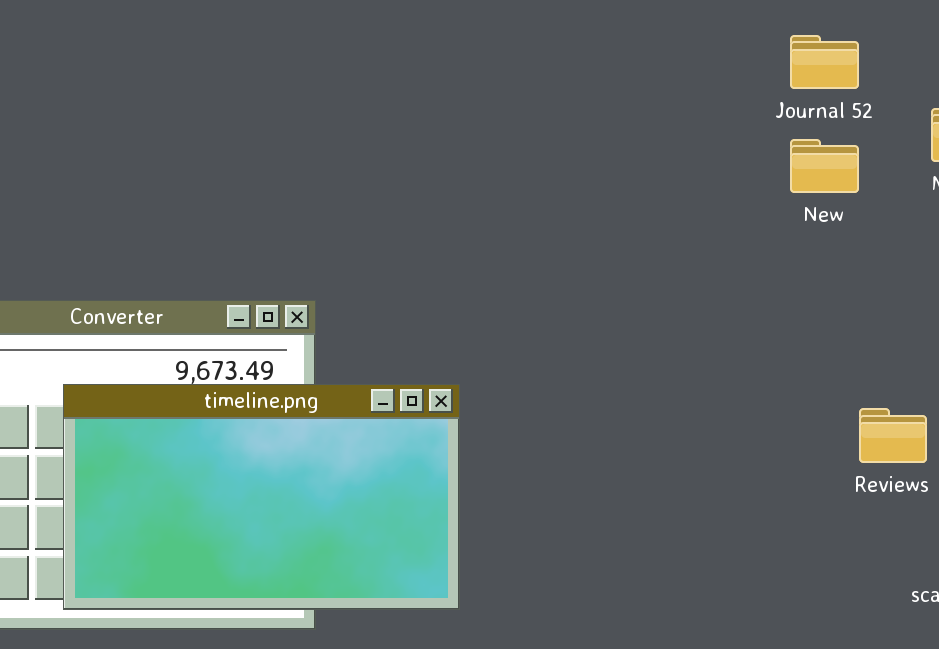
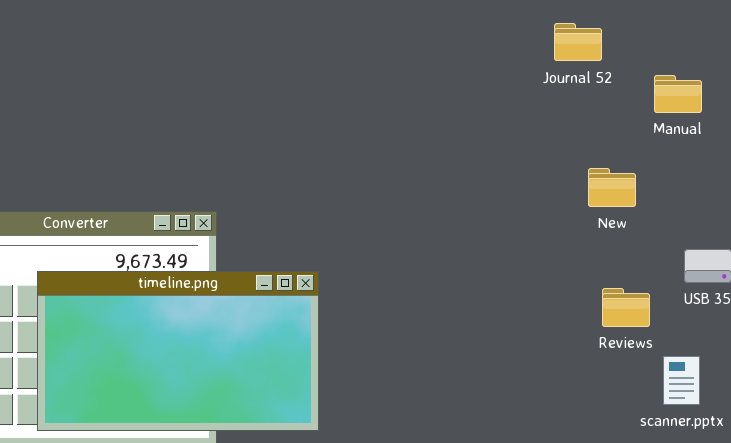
New: [790,139,859,193] -> [588,168,636,207], moved

